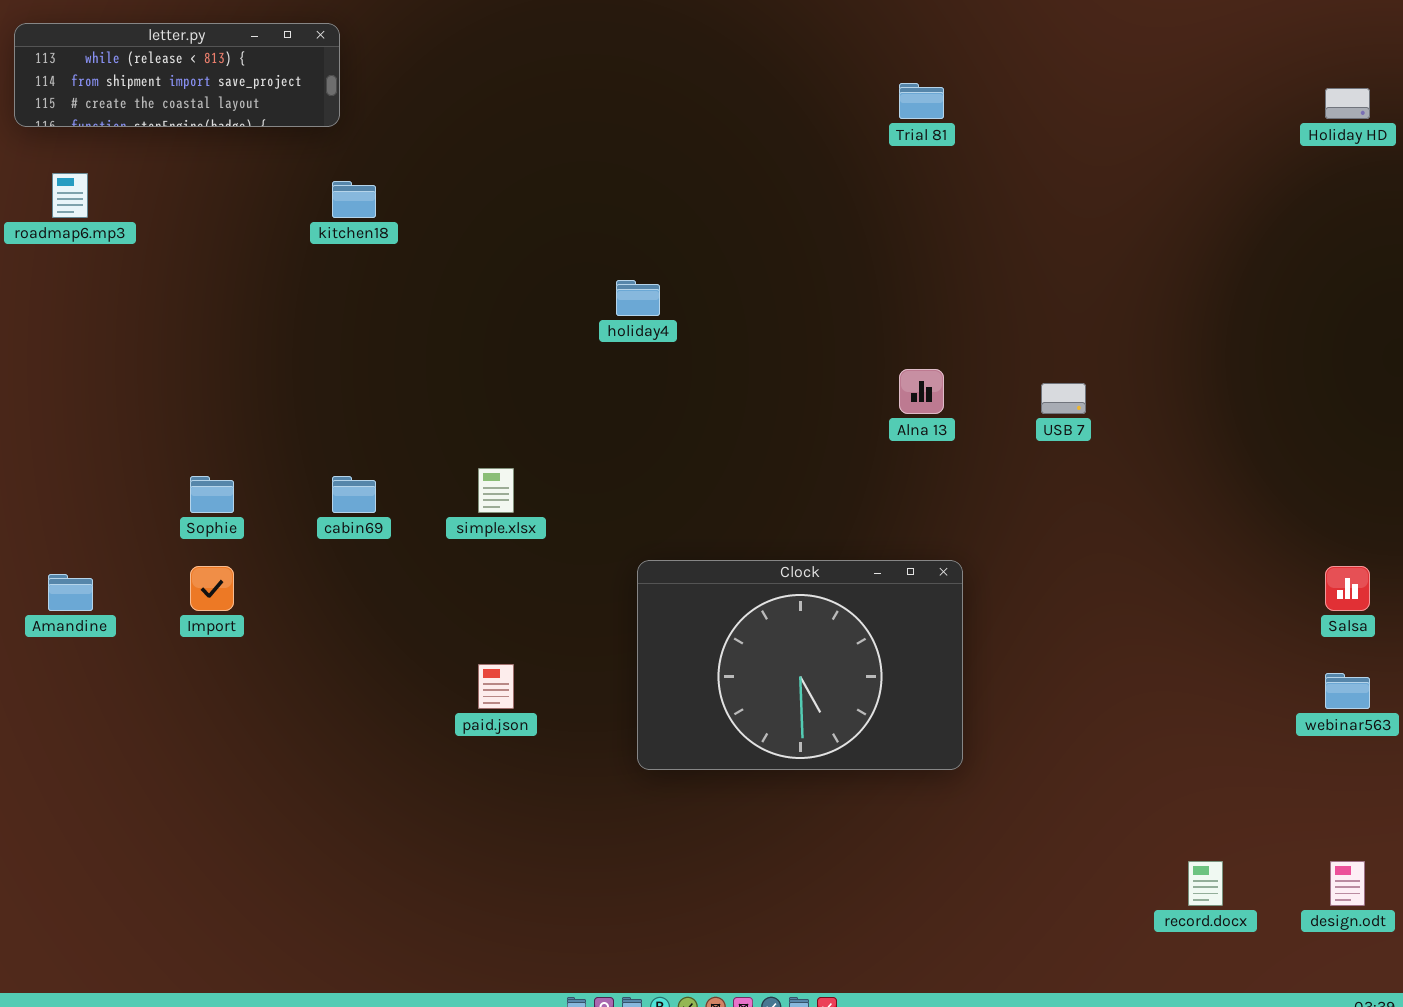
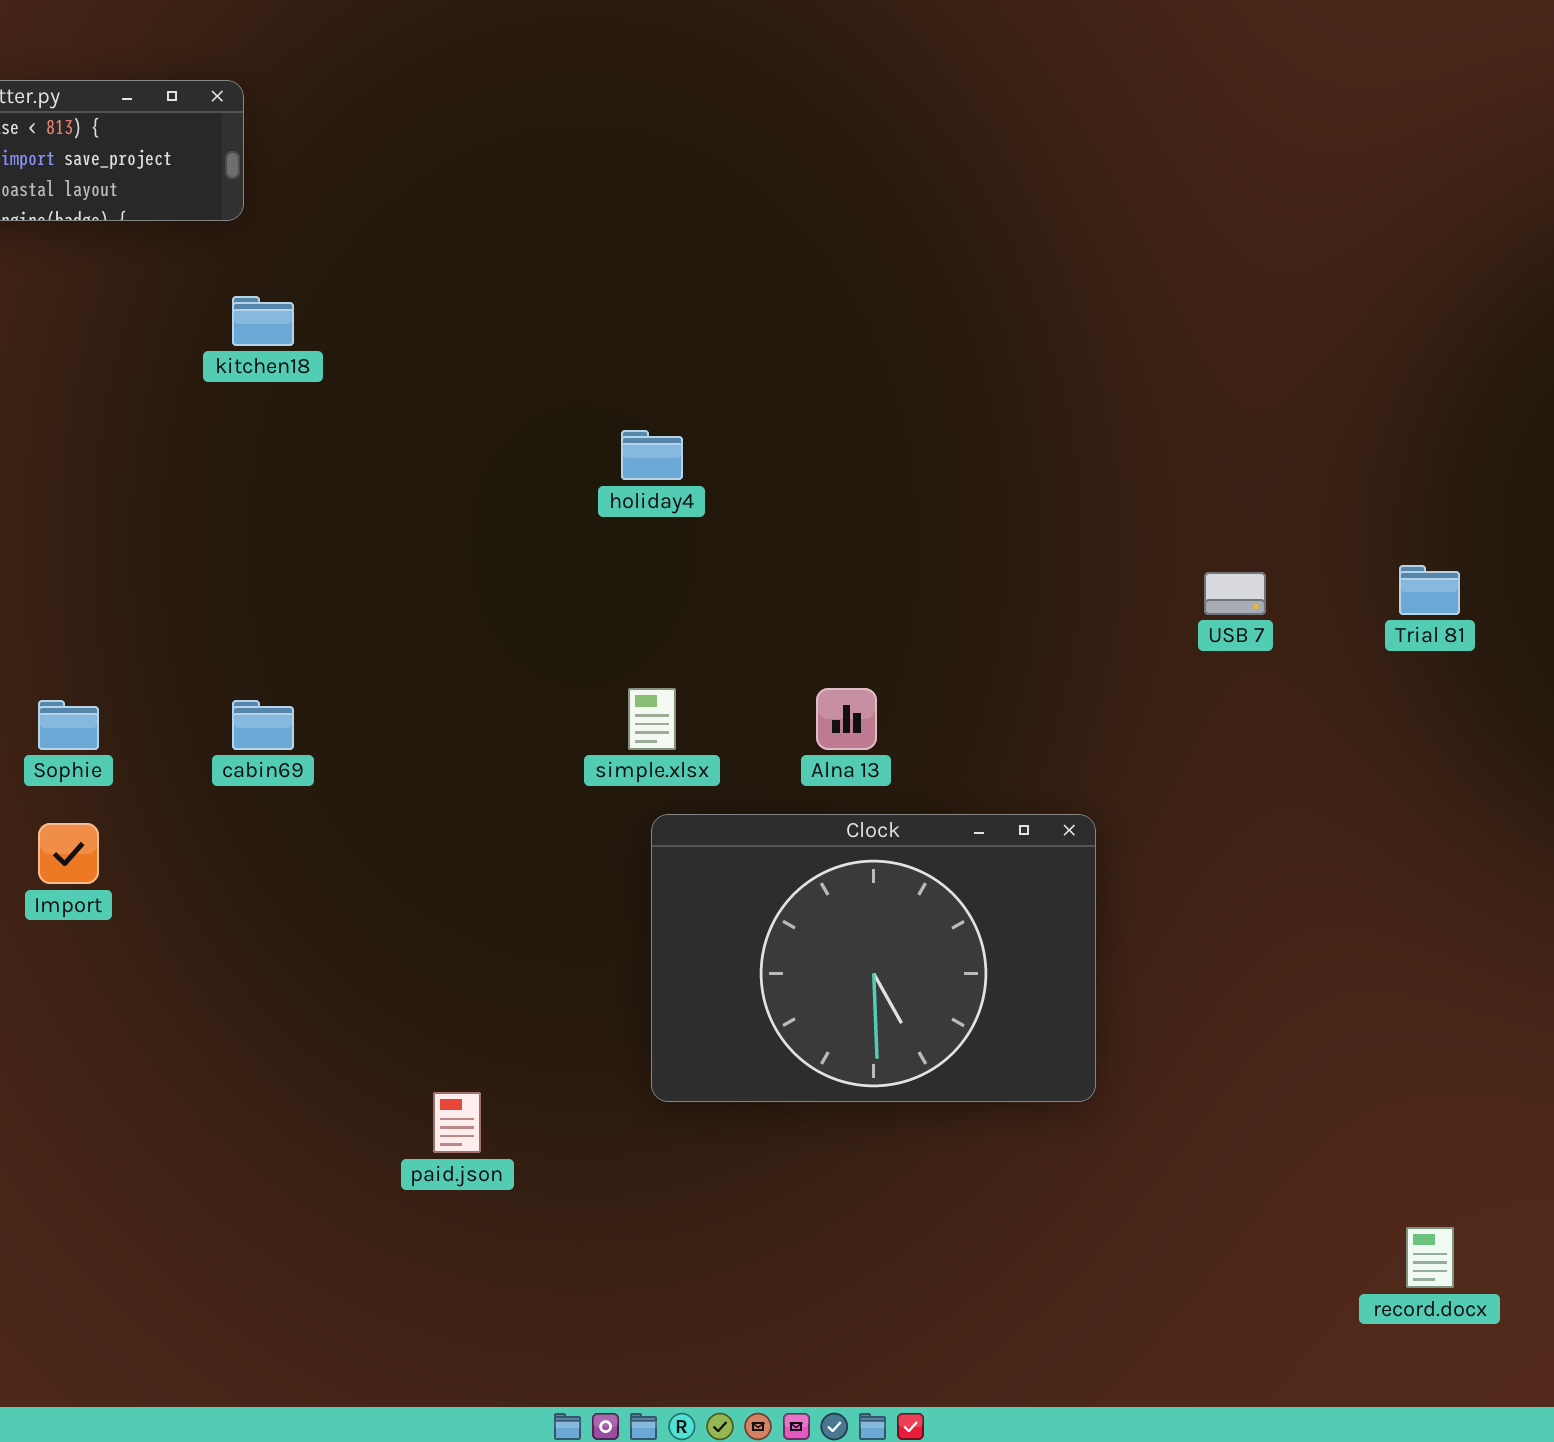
Trial 81: [899,83,944,119] -> [1399,565,1460,615], moved
Alna 13: [899,369,944,414] -> [816,688,877,750], moved
simple.xlsx: [478,468,514,513] -> [628,688,676,750], moved
paid.json: [478,664,514,709] -> [433,1092,481,1153], moved

